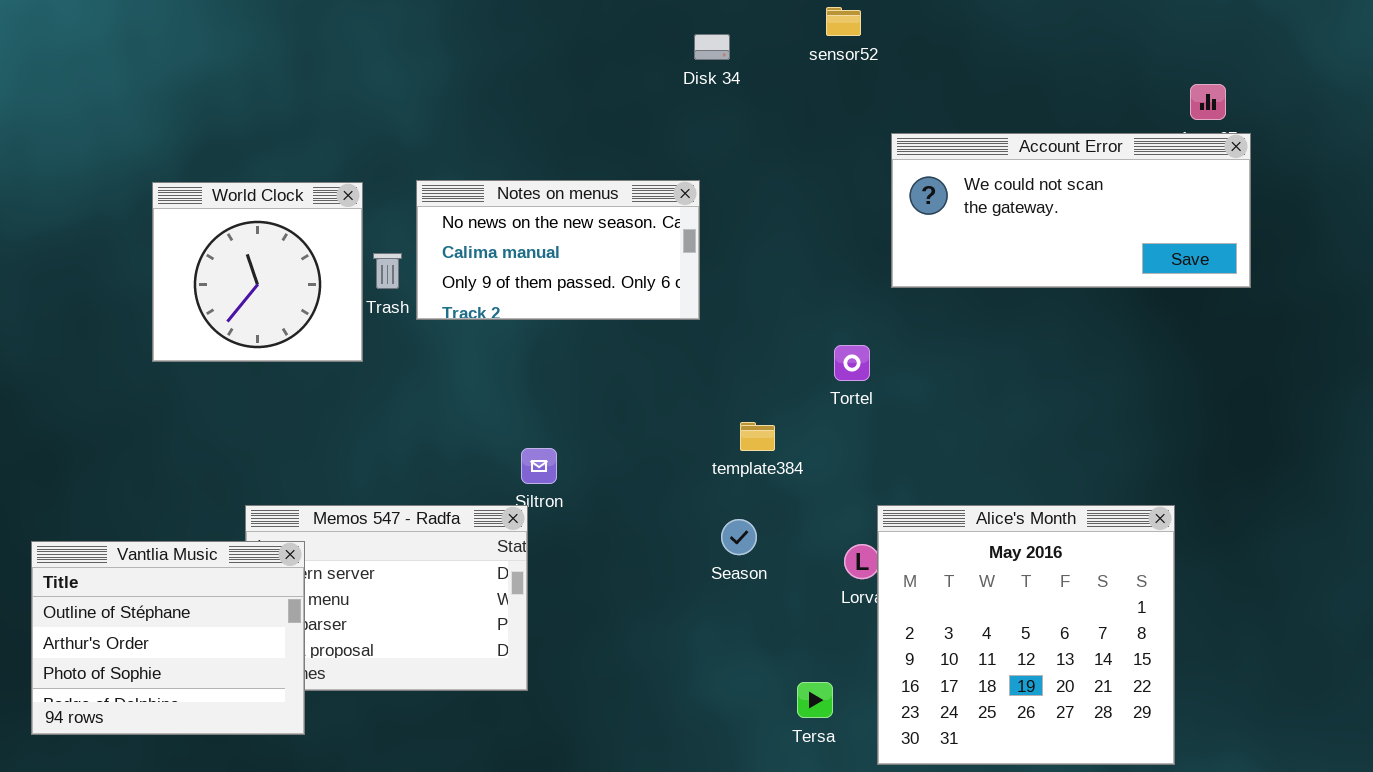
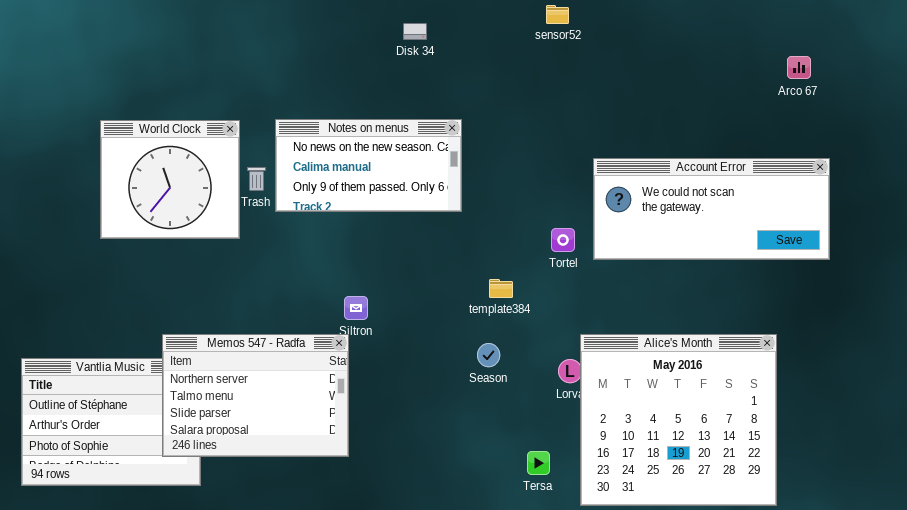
Disk 34: [694,34,730,60] -> [403,23,427,40], moved
Account Error: [891,133,1251,288] -> [593,158,830,260], moved
Memos 547 - Radfa: [245,505,528,691] -> [162,334,349,457], raised

